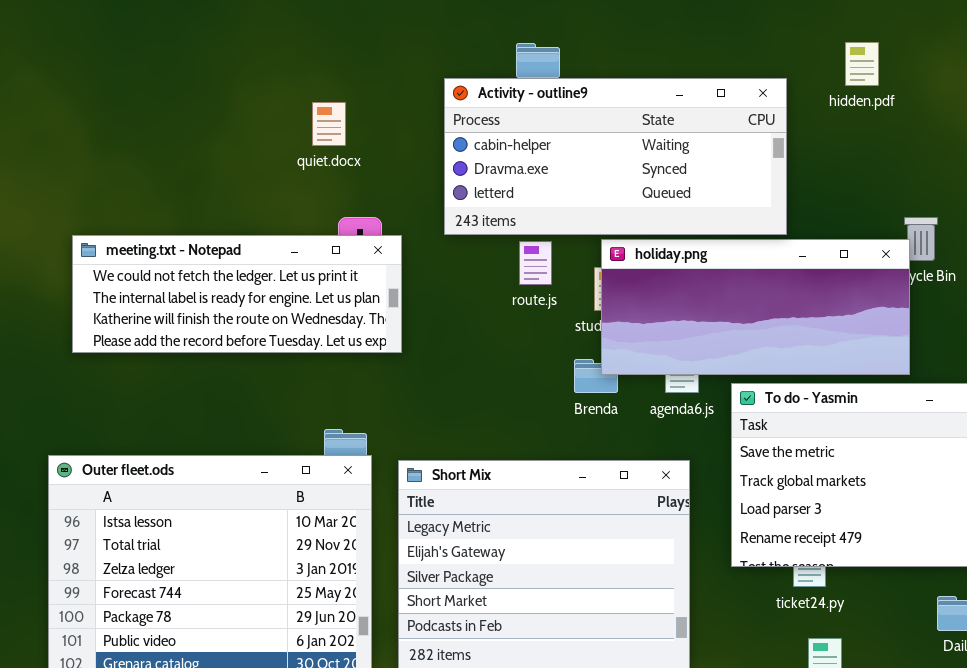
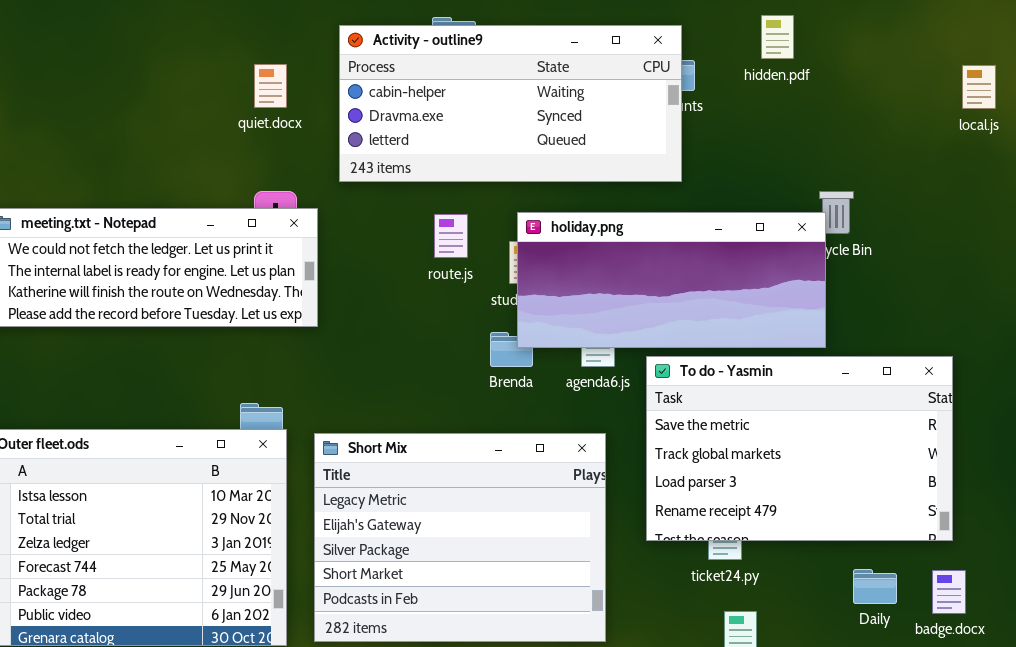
Activity - outline9: [444,78,787,235] -> [339,25,682,182], moved
quiet.docx: [312,102,346,146] -> [254,64,287,108], moved

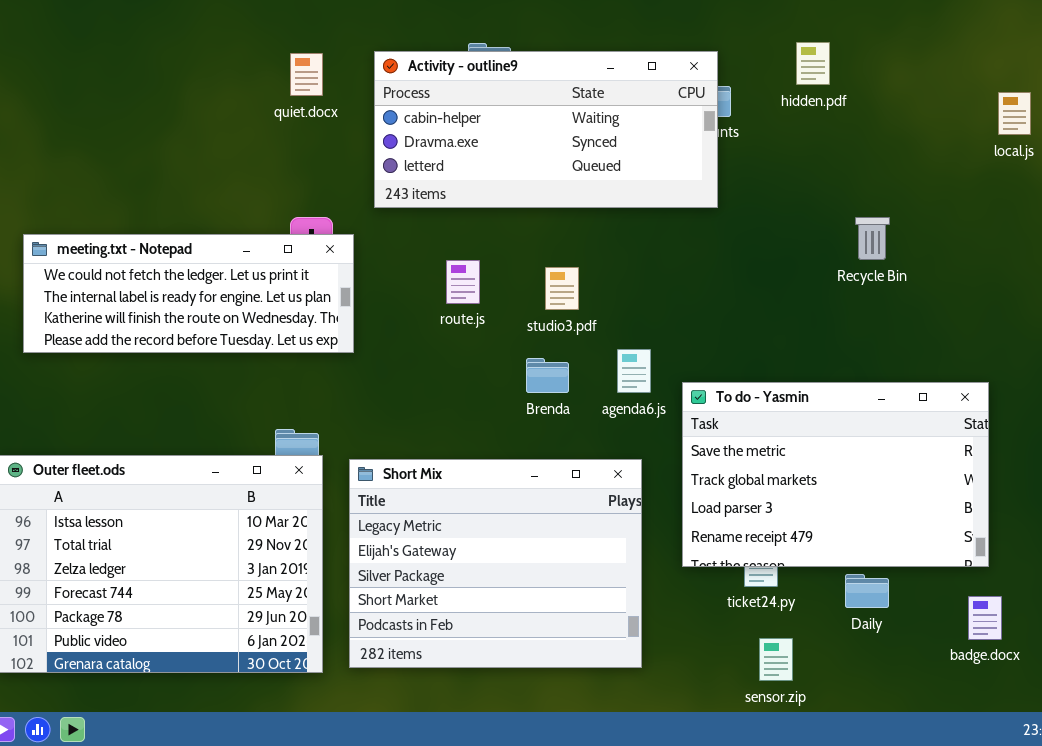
quiet.docx: [254,64,287,108] -> [290,53,323,96], moved
holiday.png: [517,212,826,348] -> none, closed
route.js: [434,214,468,258] -> [446,260,480,304], moved
Daily: [853,569,897,604] -> [845,574,889,608], moved

